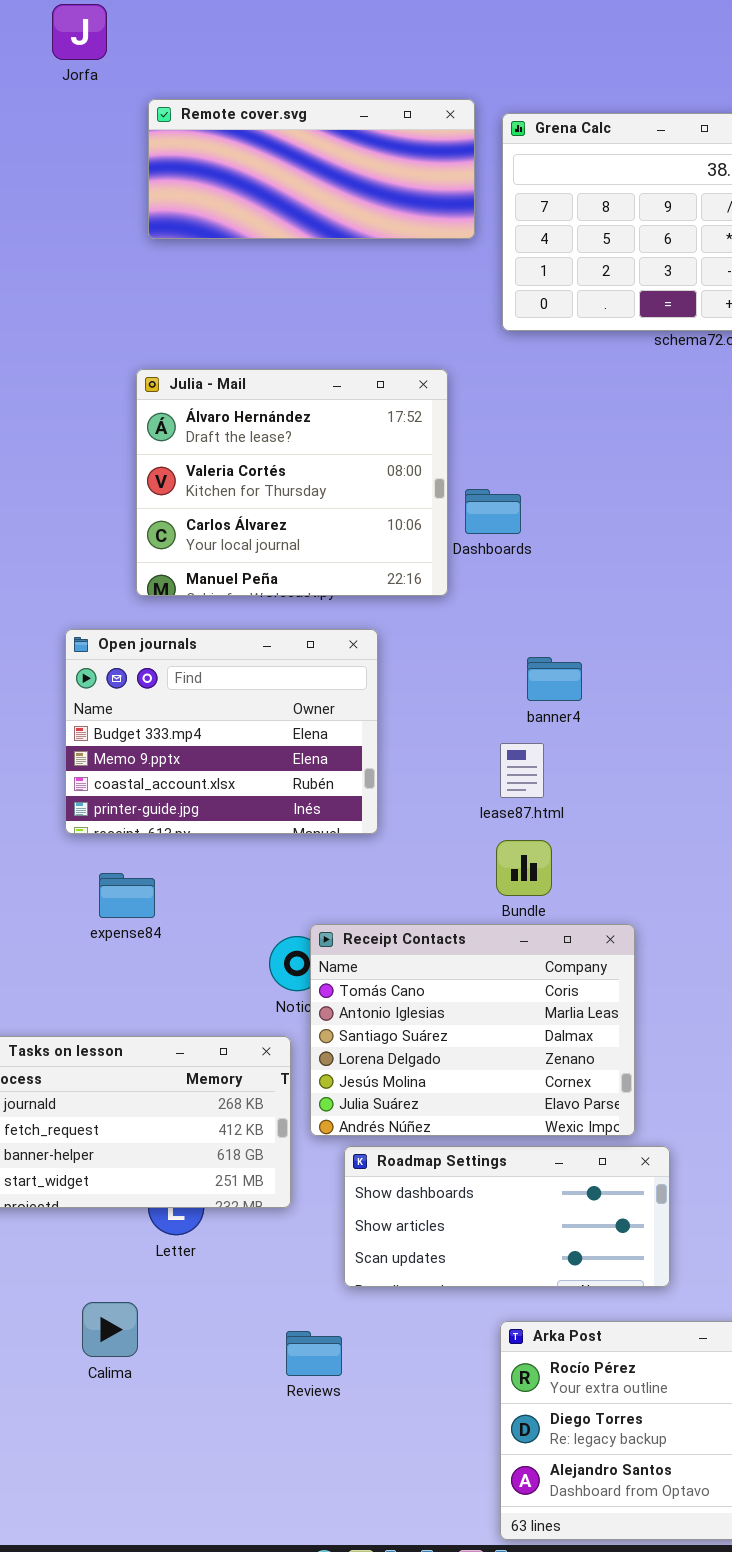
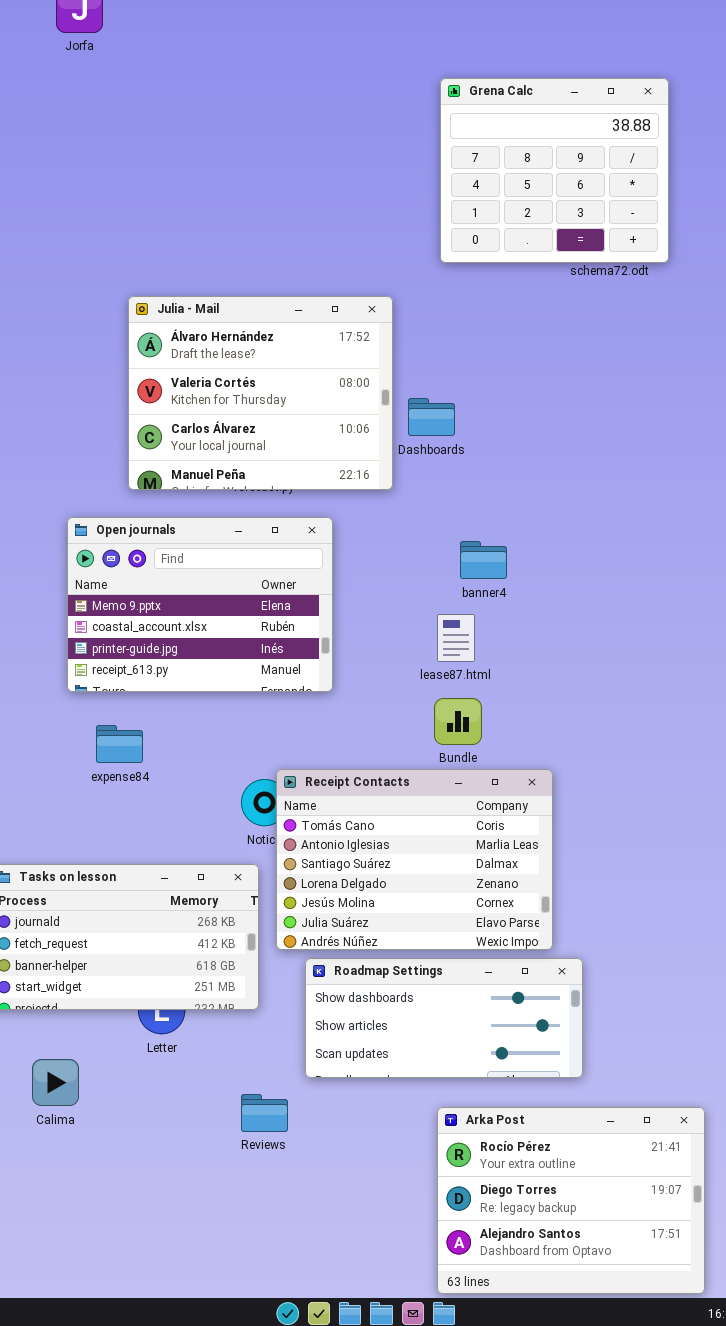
Remote cover.svg: [148,99,475,239] -> none, closed
Open journals: [65,629,378,834] -> [67,517,333,692], scrolled down 1 row
Calima: [82,1302,138,1357] -> [32,1059,79,1106], moved
Reviews: [286,1331,342,1376] -> [241,1094,288,1132], moved

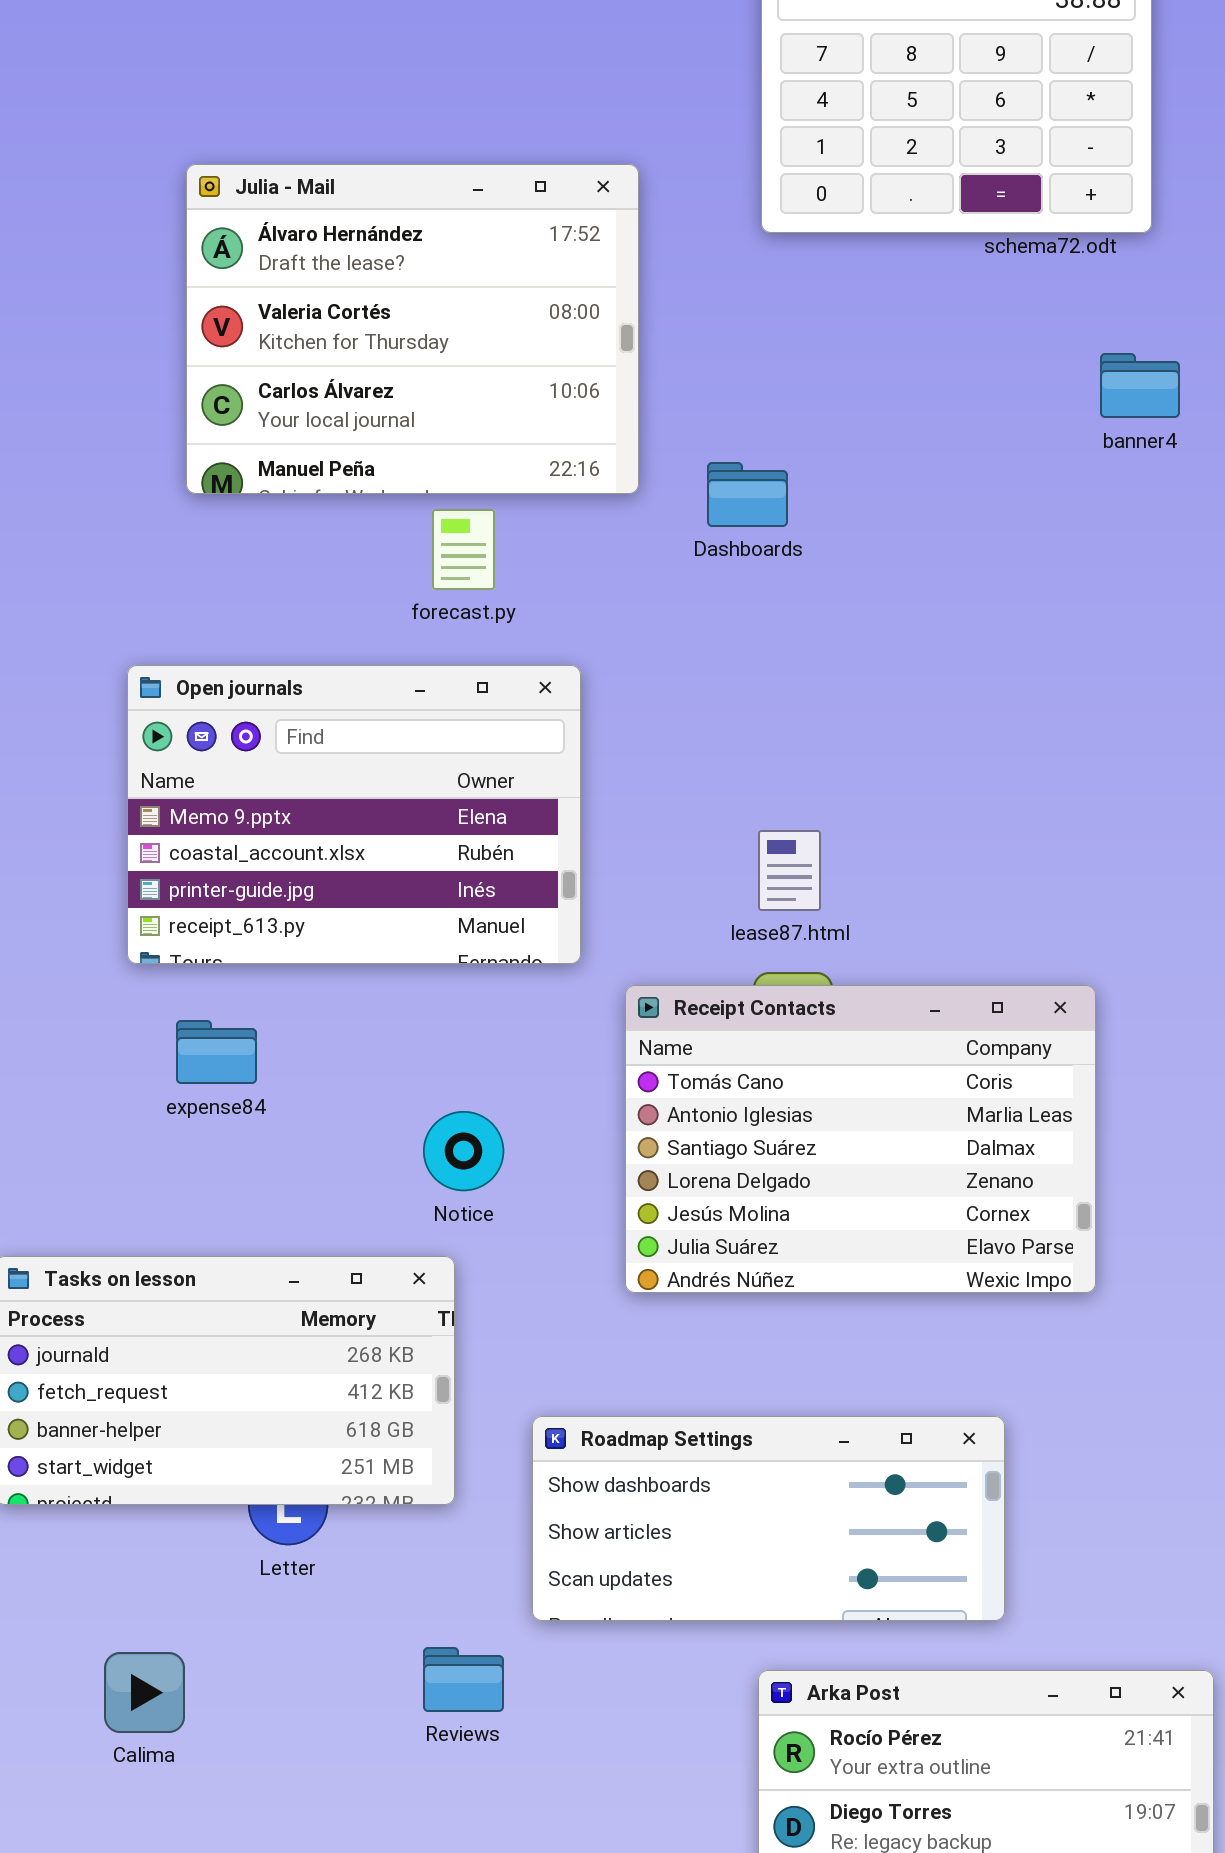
Julia - Mail: [128,296,393,490] -> [186,164,639,494], moved
banner4: [460,541,507,579] -> [1100,353,1180,418], moved
Receipt Contacts: [276,769,553,950] -> [625,985,1096,1293], moved
Calima: [32,1059,79,1106] -> [104,1652,185,1733], moved

